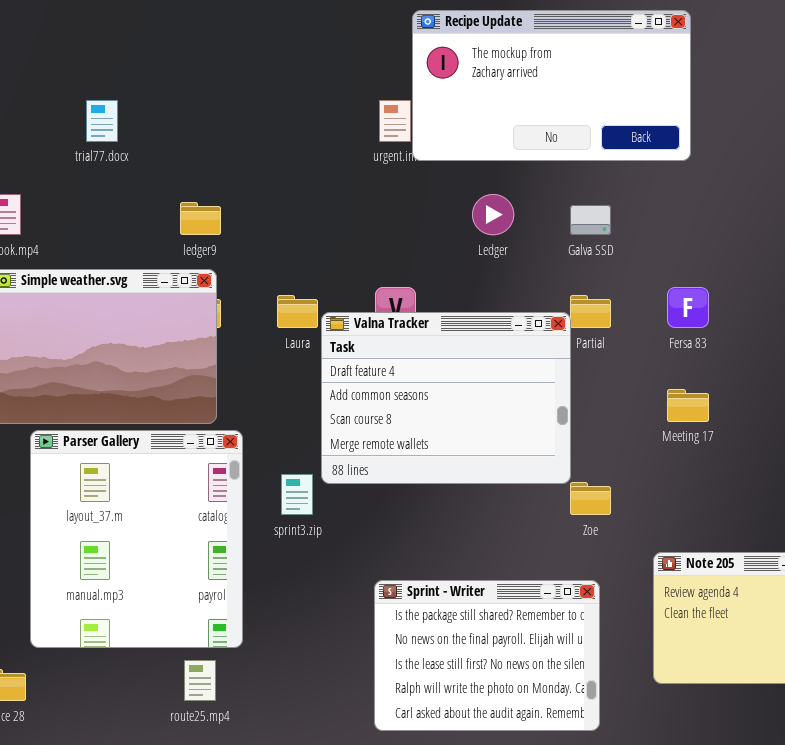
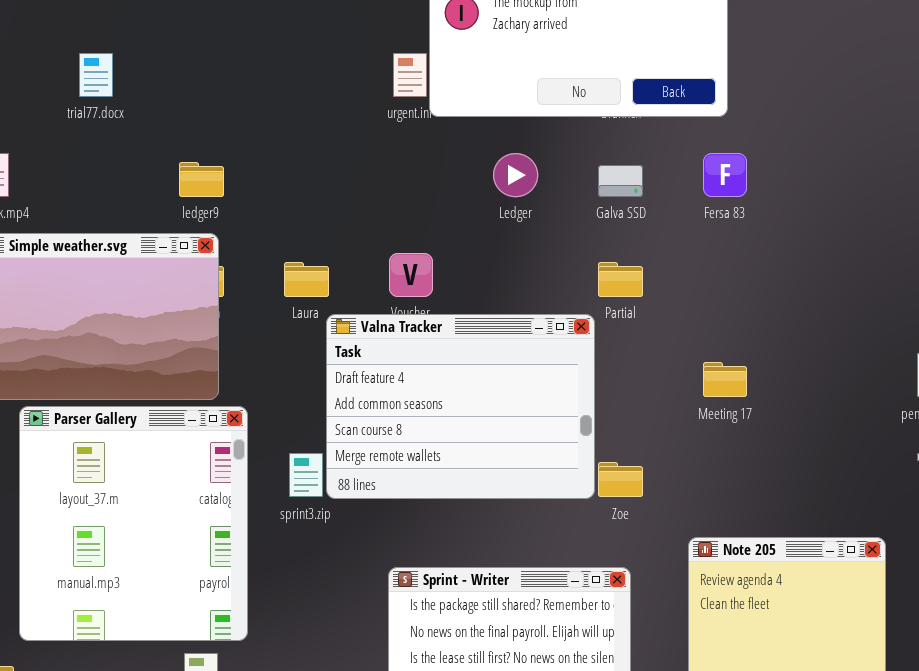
Fersa 83: [667,287,709,328] -> [703,153,747,197], moved
Valna Tracker: [321,312,571,484] -> [326,314,595,499], moved

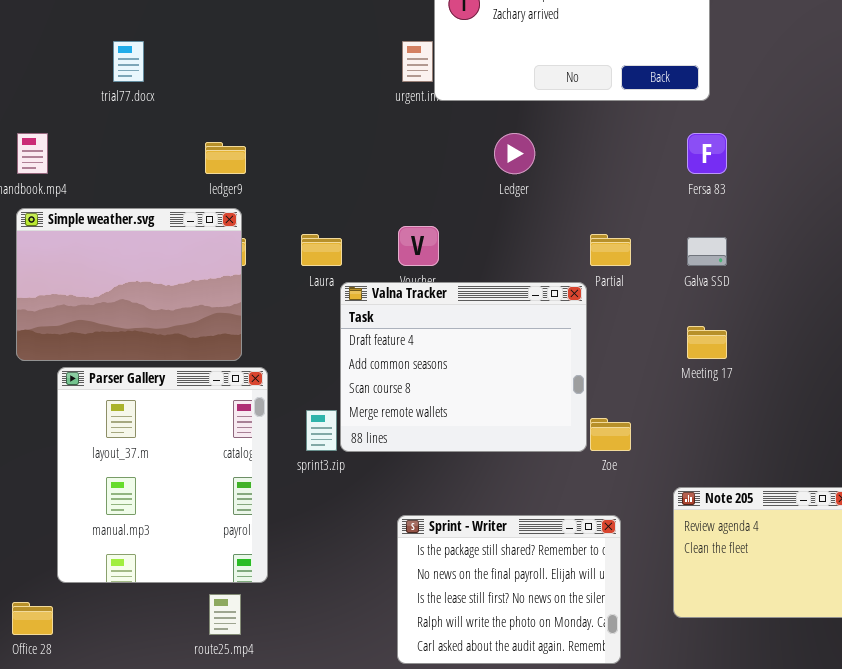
Galva SSD: [598,165,643,197] -> [687,237,727,266], moved

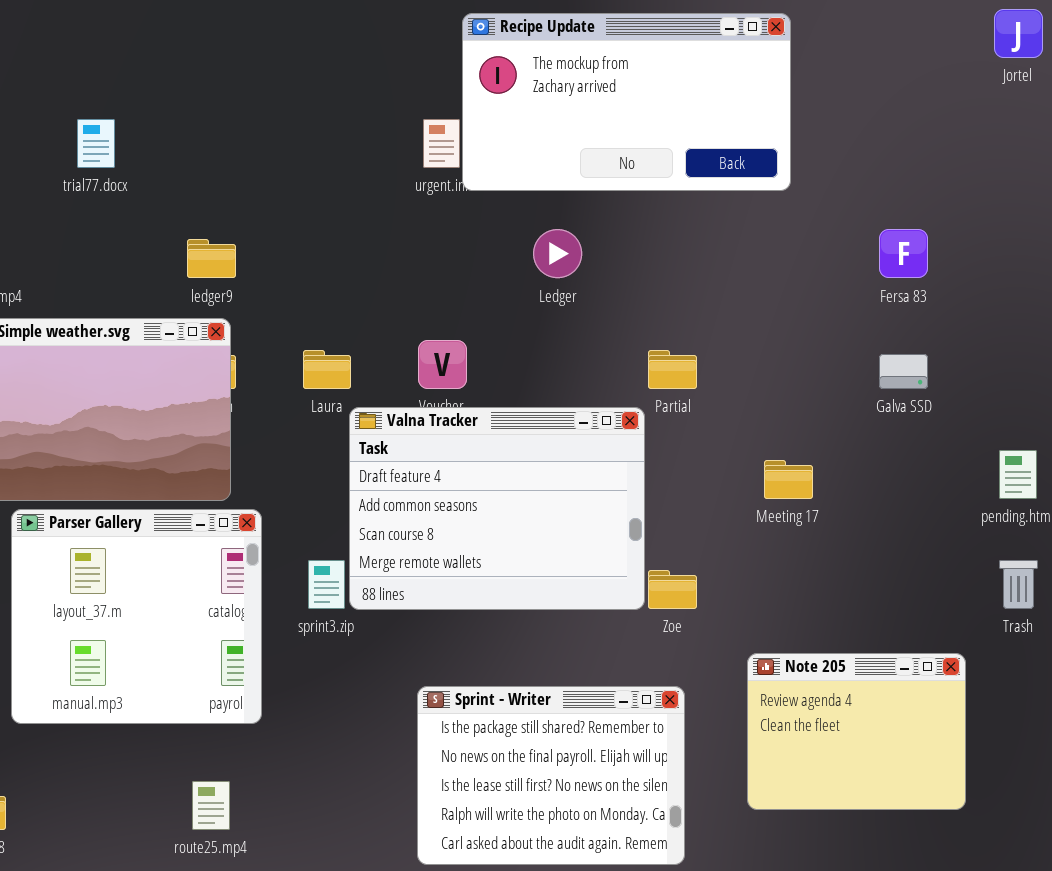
Fersa 83: [687,133,727,174] -> [879,229,928,278], moved
Galva SSD: [687,237,727,266] -> [879,354,928,389], moved
Parser Gallery: [57,367,268,583] -> [11,509,262,724], resized

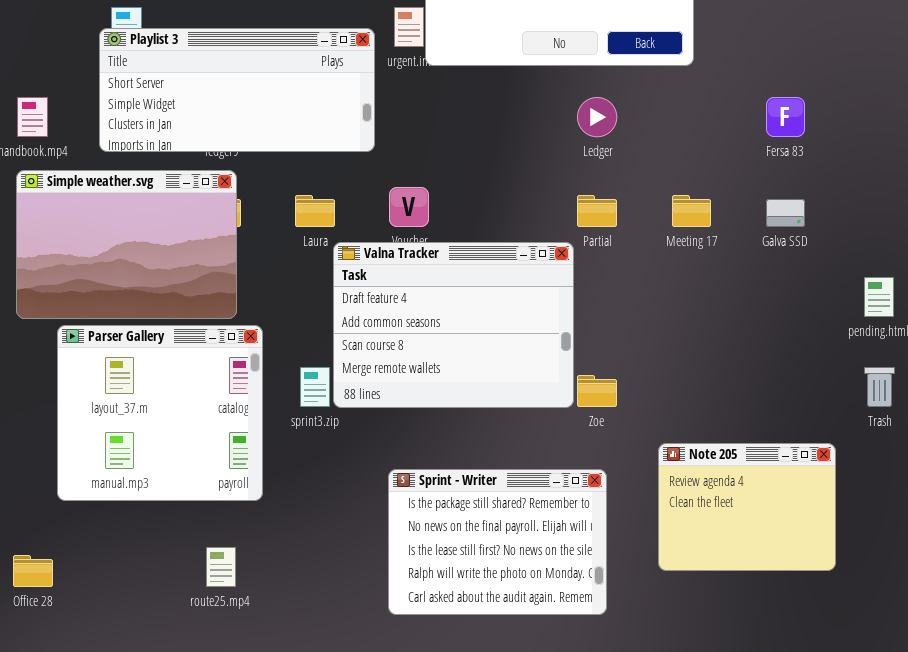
Playlist 3: none -> [99,28,375,152], opened
Ledger: [533,229,582,278] -> [577,97,617,137], moved
Meeting 17: [764,460,813,499] -> [672,195,711,227], moved

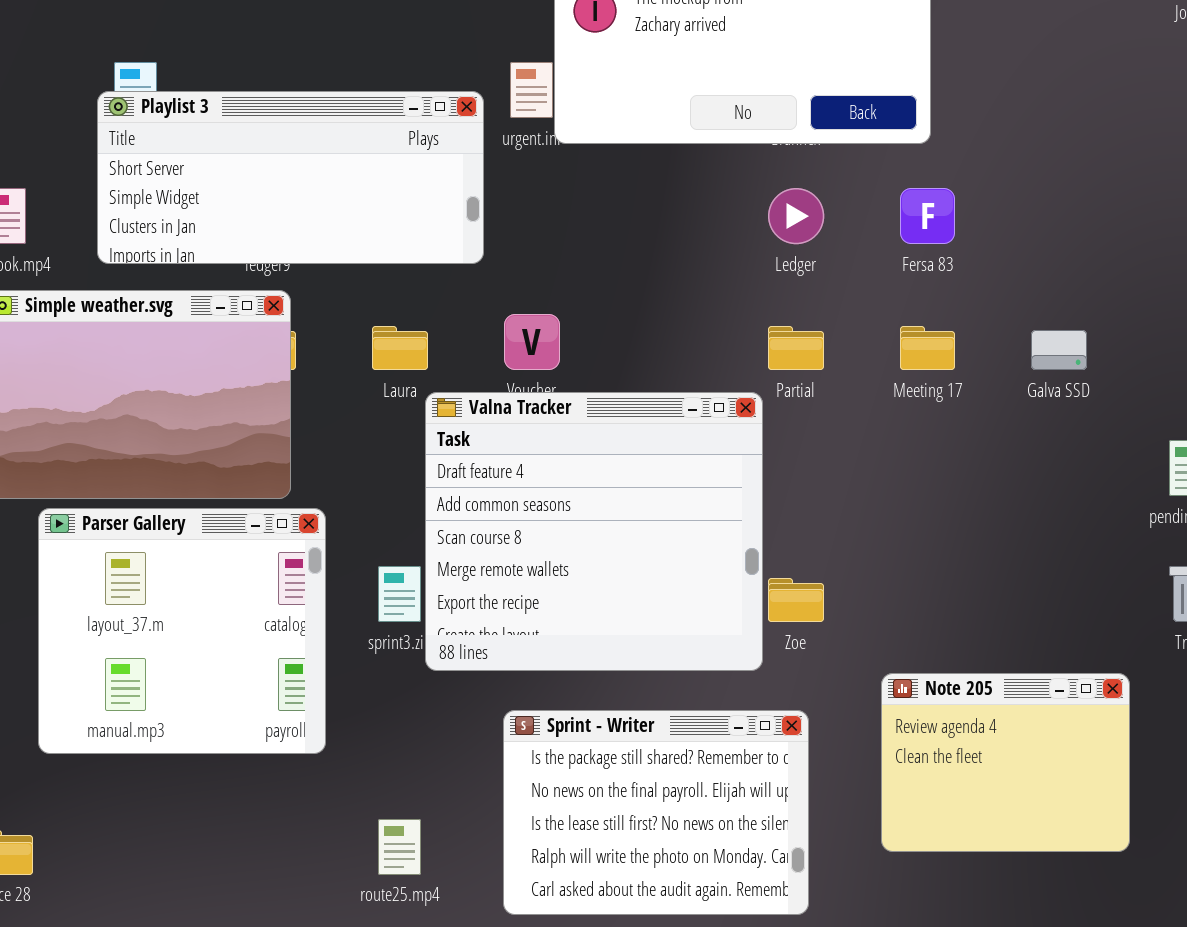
Fersa 83: [766,97,805,137] -> [900,188,955,244], moved
Valna Tracker: [333,242,574,408] -> [425,392,763,671], resized
route25.mp4: [206,547,236,587] -> [378,819,421,875], moved

